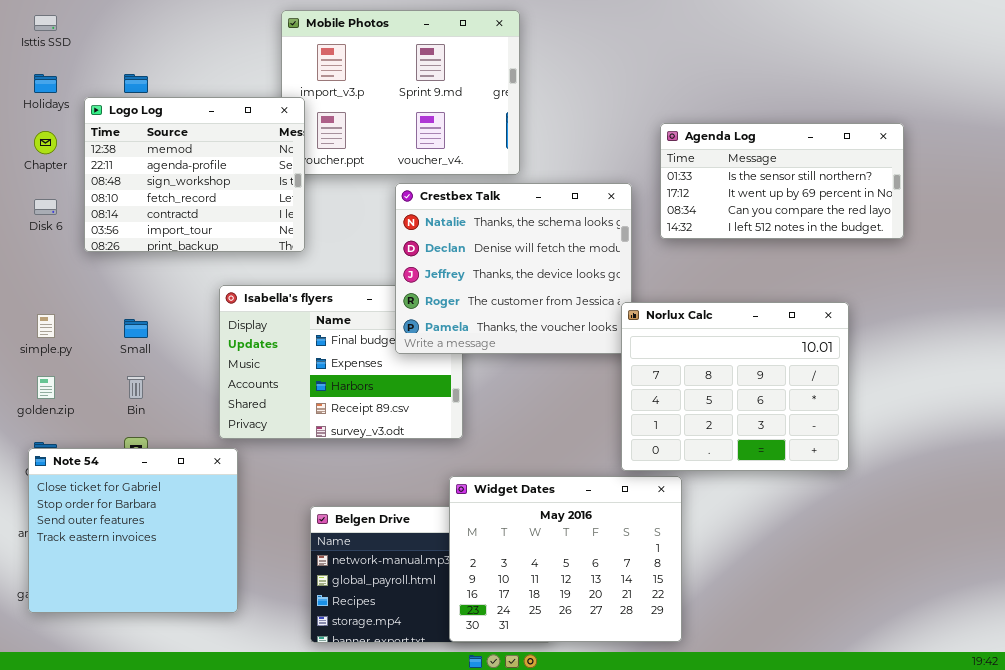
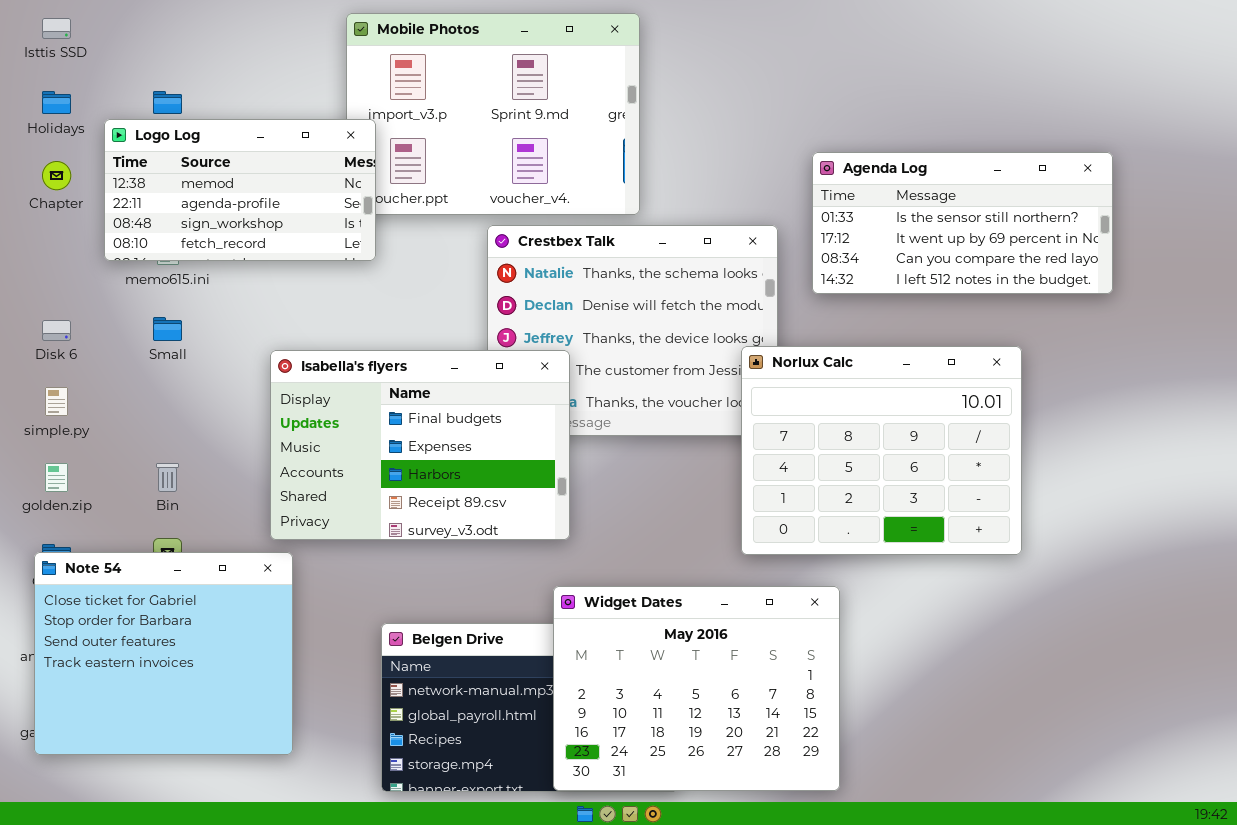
Logo Log: [84,97,305,252] -> [104,119,376,261], resized
Disk 6: [34,199,57,215] -> [42,320,71,341], moved
Isabella's flyers: [219,285,463,439] -> [270,350,570,540], raised
Norlux Calc: [621,302,849,471] -> [741,346,1022,555], moved
Small: [124,319,148,338] -> [153,317,182,341], moved

